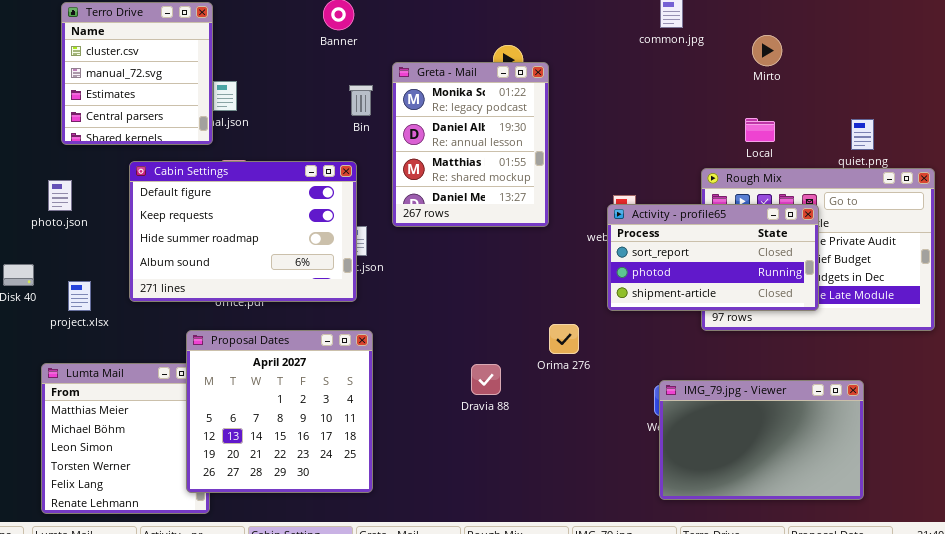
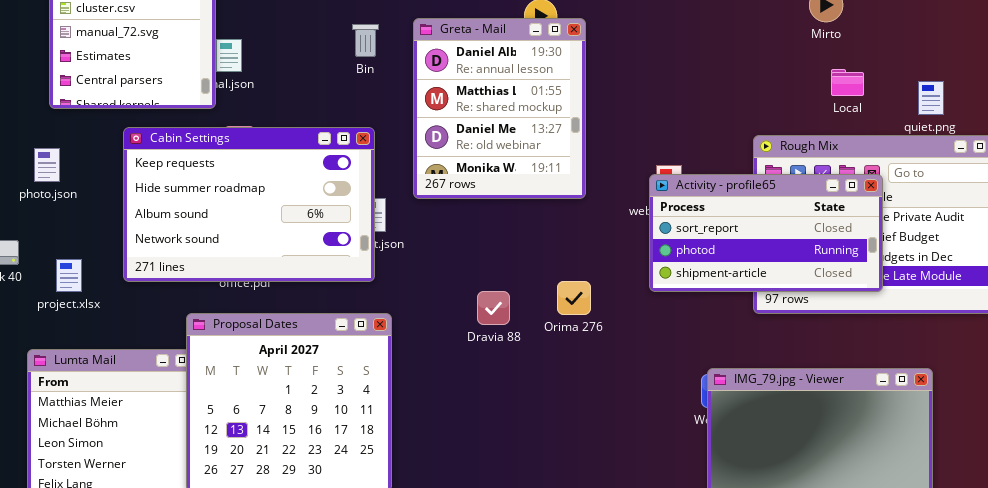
Greta - Mail: [392,62,549,227] -> [413,18,586,199], scrolled down 1 row
Bin: [349,85,373,116] -> [352,24,379,57], moved
Local: [745,118,775,142] -> [831,69,864,96], moved
Cabin Settings: [129,161,357,302] -> [123,127,375,282], scrolled down 1 row
Orima 276: [549,324,579,354] -> [557,281,591,315], moved
Dravia 88: [471,364,501,395] -> [477,291,510,325], moved

